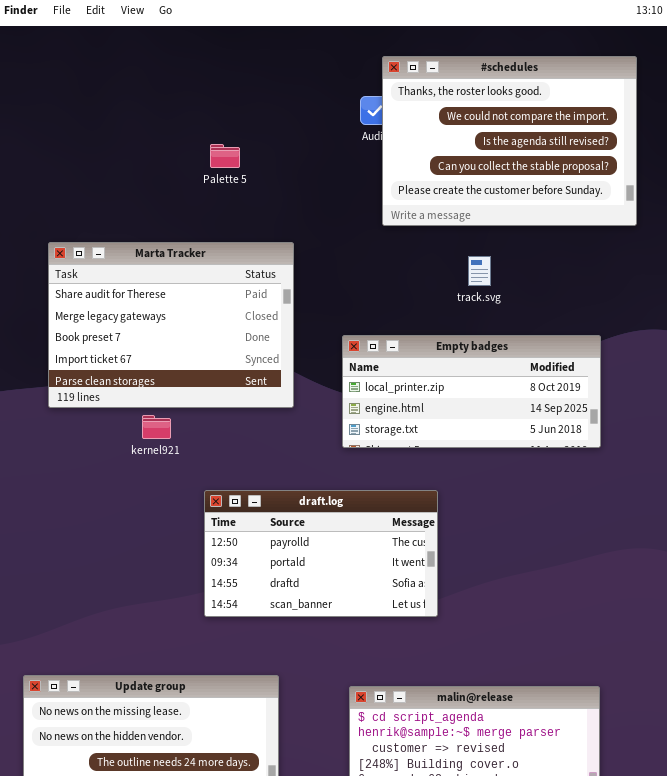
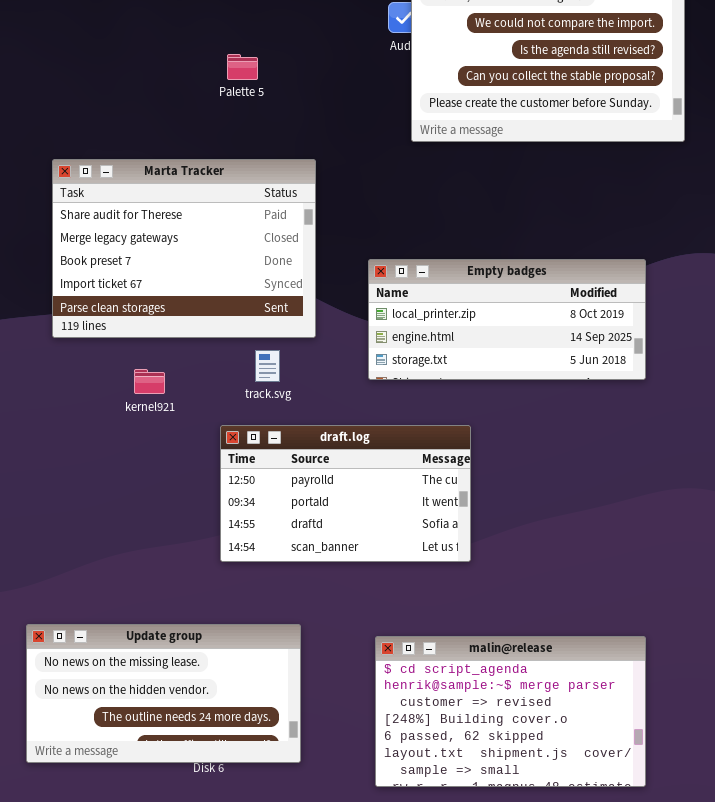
track.svg: [468,256,491,286] -> [255,350,280,382], moved
kernel921: [142,415,171,439] -> [134,369,165,394], moved

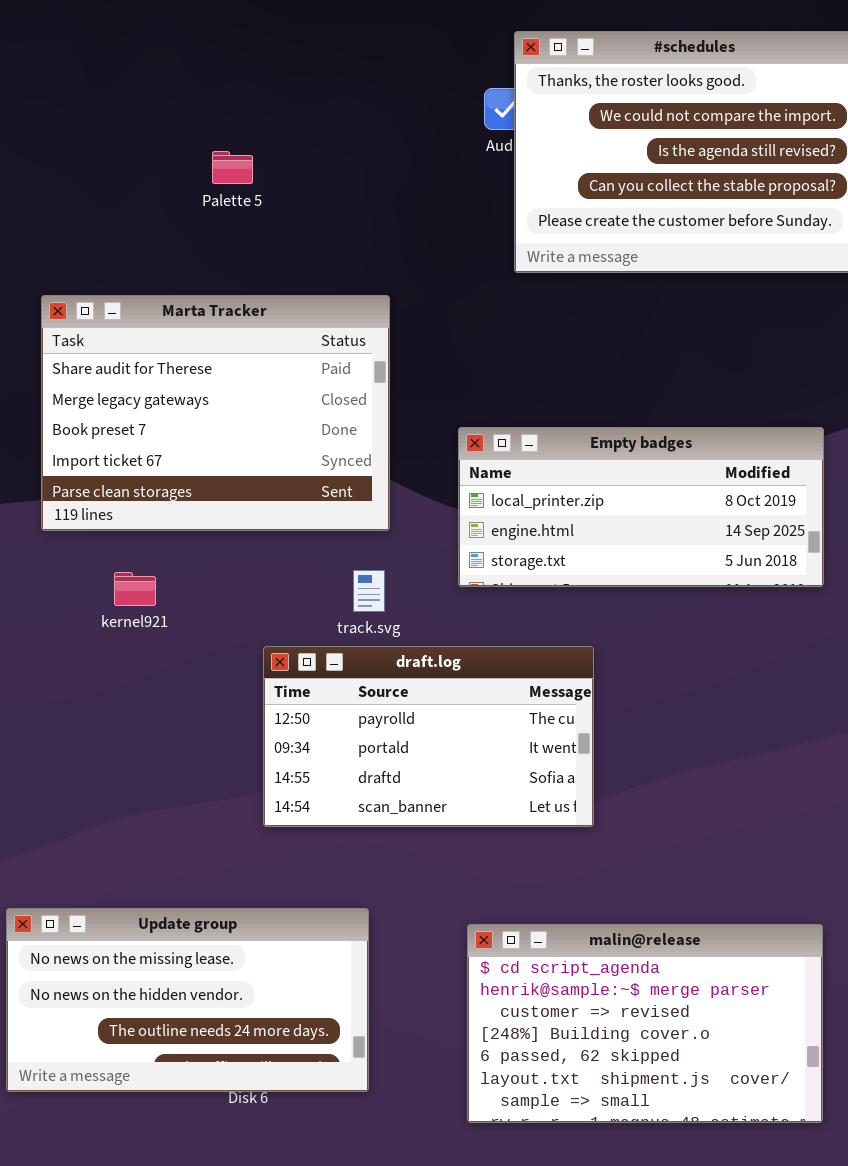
Palette 5: [227,54,258,80] -> [212,151,253,184], moved
track.svg: [255,350,280,382] -> [353,570,385,612], moved
kernel921: [134,369,165,394] -> [114,572,156,606], moved

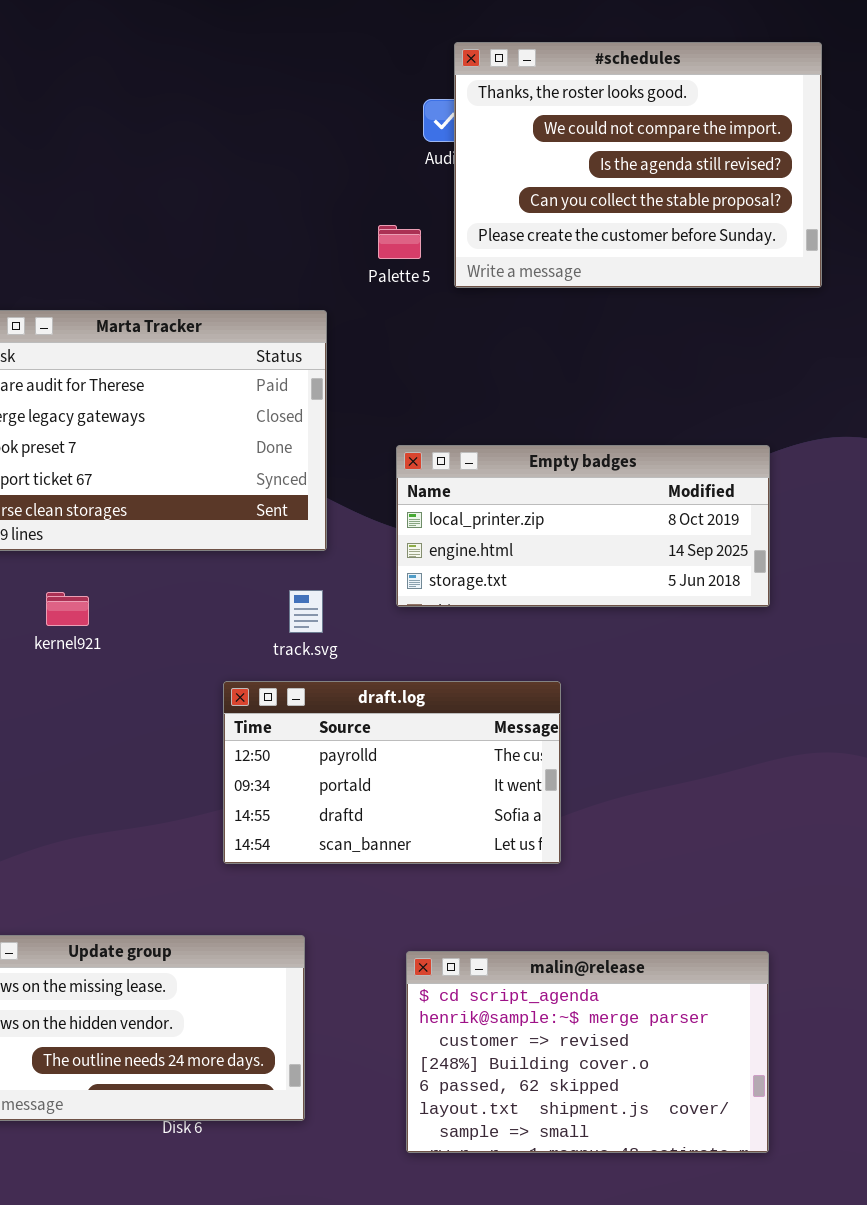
Palette 5: [212,151,253,184] -> [378,225,421,259], moved
draft.log: [263,646,594,827] -> [223,681,561,864], moved

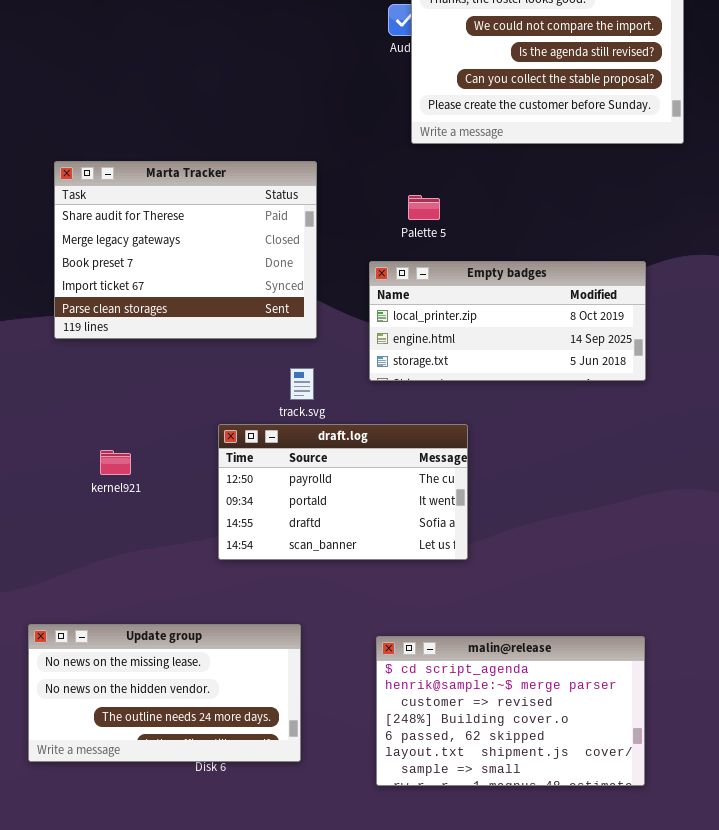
Palette 5: [378,225,421,259] -> [408,195,440,220], moved
kernel921: [46,592,89,626] -> [100,450,131,475], moved
draft.log: [223,681,561,864] -> [218,424,468,560], moved

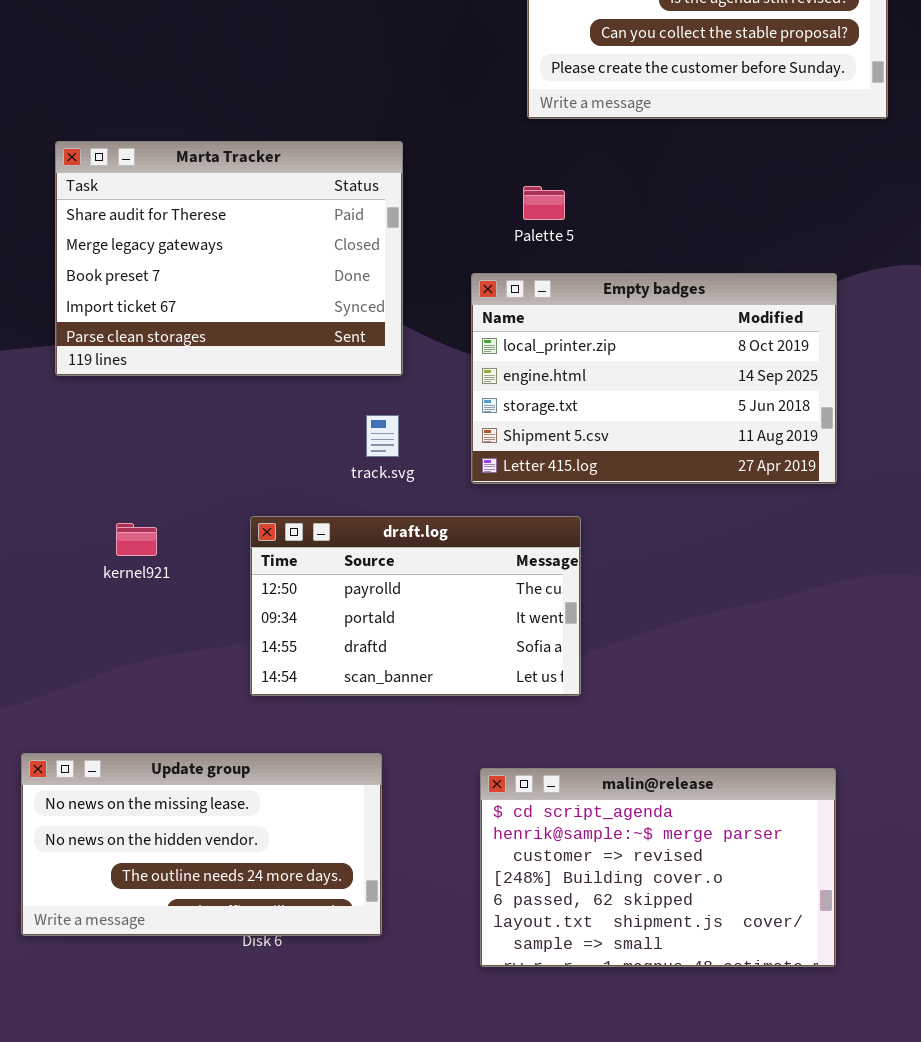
Empty badges: [369,261,646,381] -> [471,273,837,484], resized
draft.log: [218,424,468,560] -> [250,516,581,696], moved

